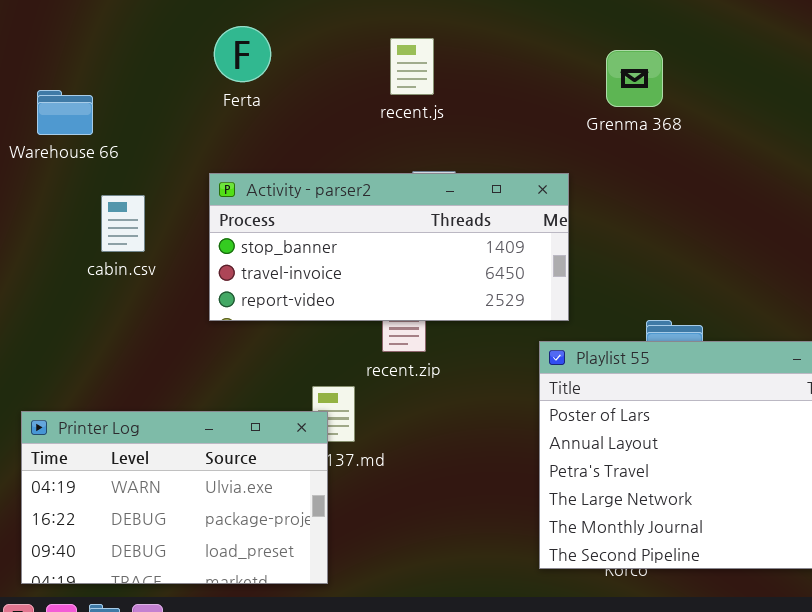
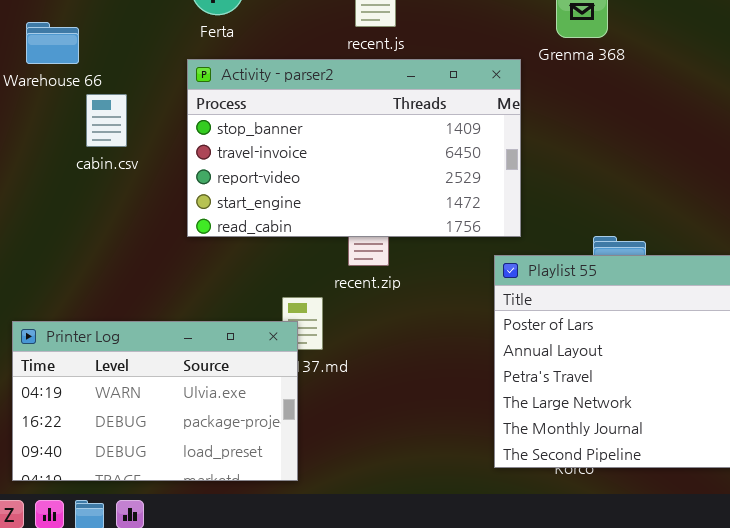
Activity - parser2: [209,173,569,321] -> [187,59,521,237], resized
cabin.csv: [101,195,145,252] -> [86,94,127,147], moved

